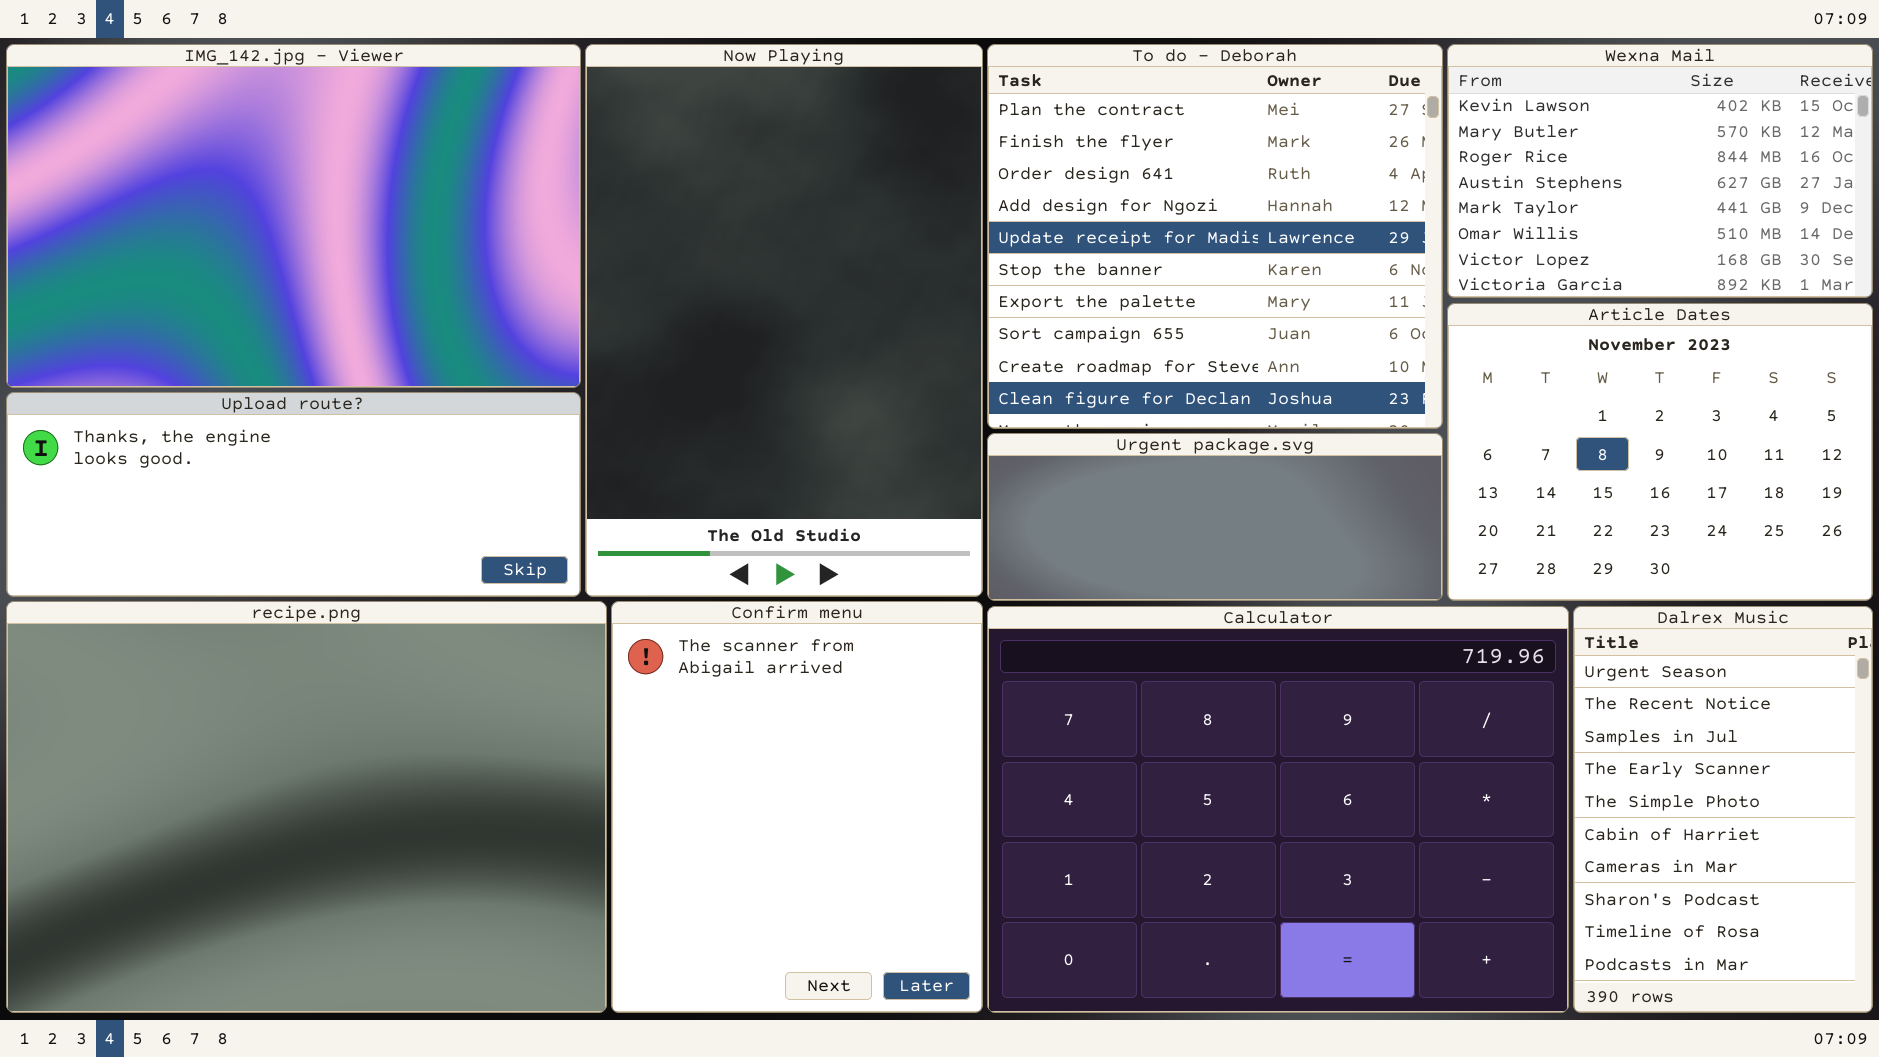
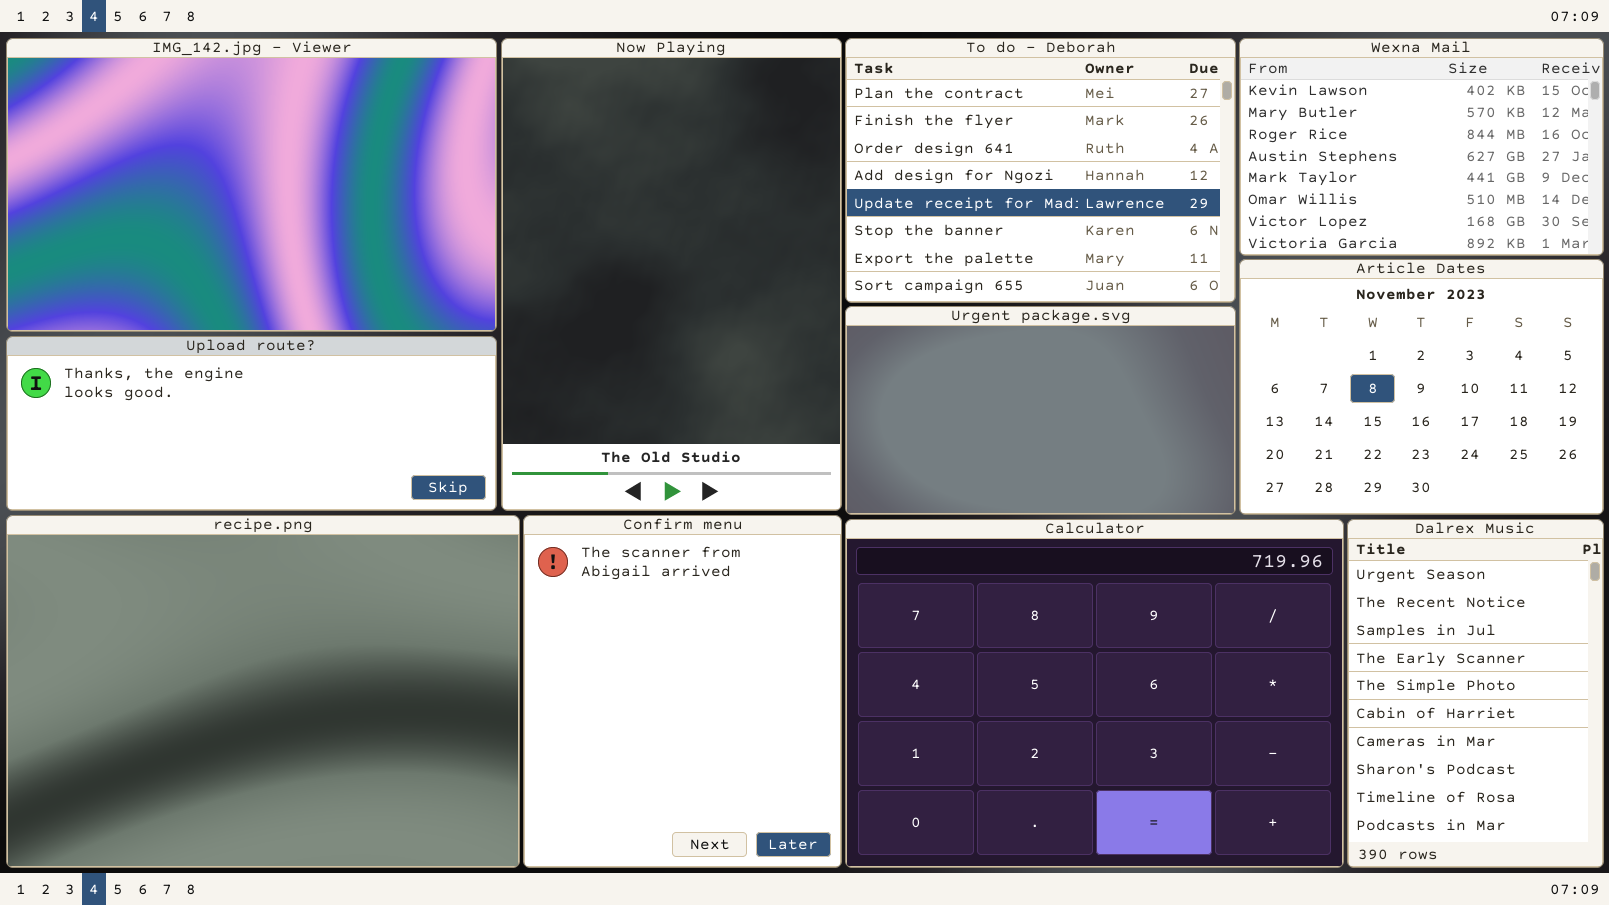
To do - Deborah: [987,44,1443,429] -> [845,38,1236,303], resized
Urgent package.svg: [987,433,1443,601] -> [845,306,1236,515], resized

